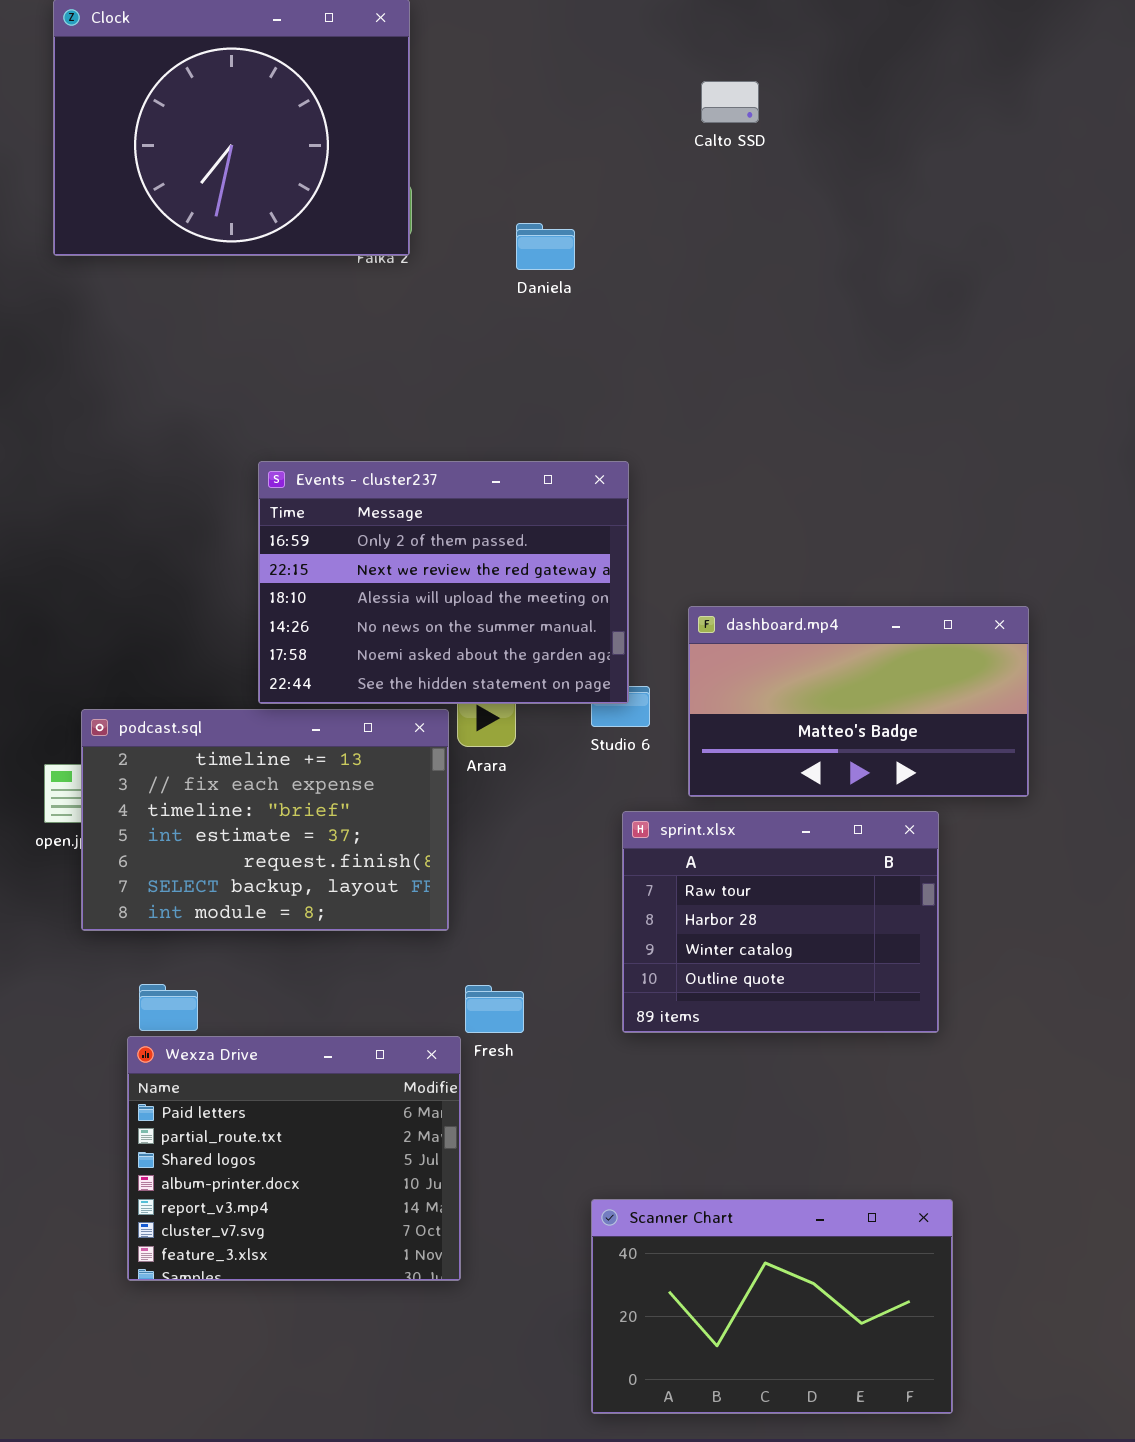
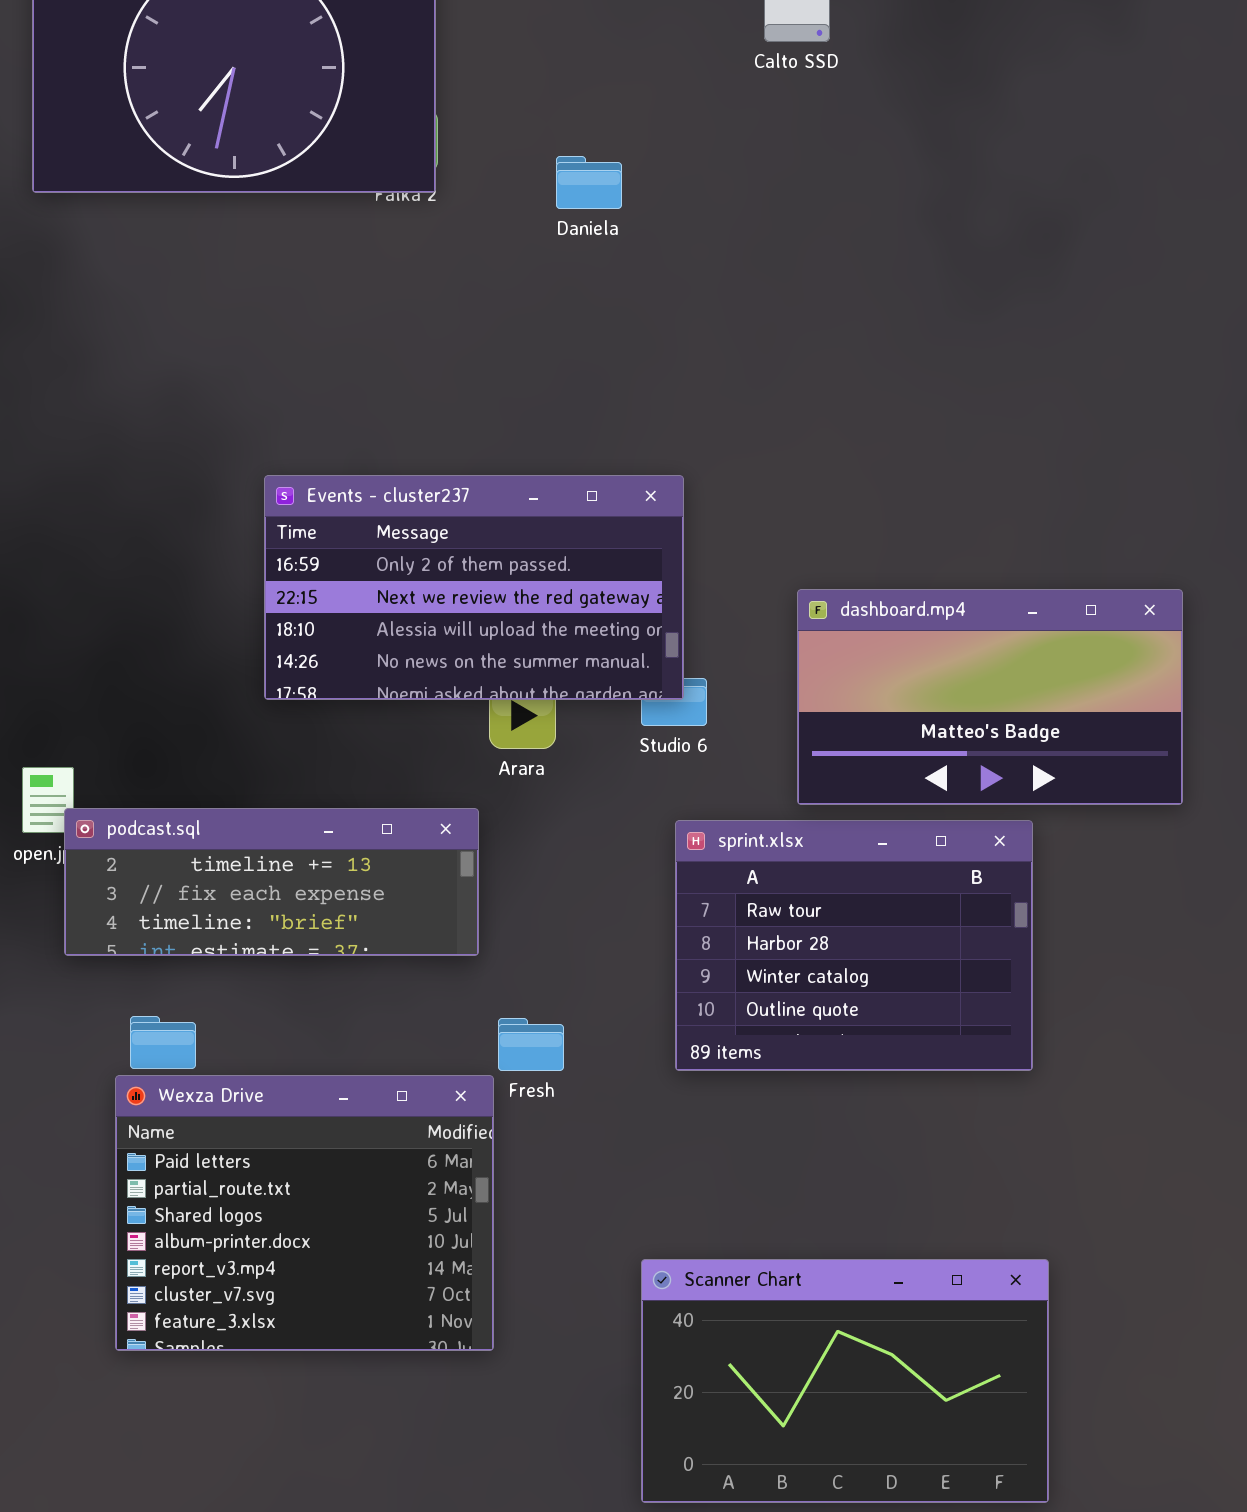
Events - cluster237: [258,461,629,704] -> [264,475,684,700], resized
dashboard.mp4: [688,606,1029,797] -> [797,589,1183,805], moved
podcast.sql: [81,709,449,931] -> [64,808,479,956], resized

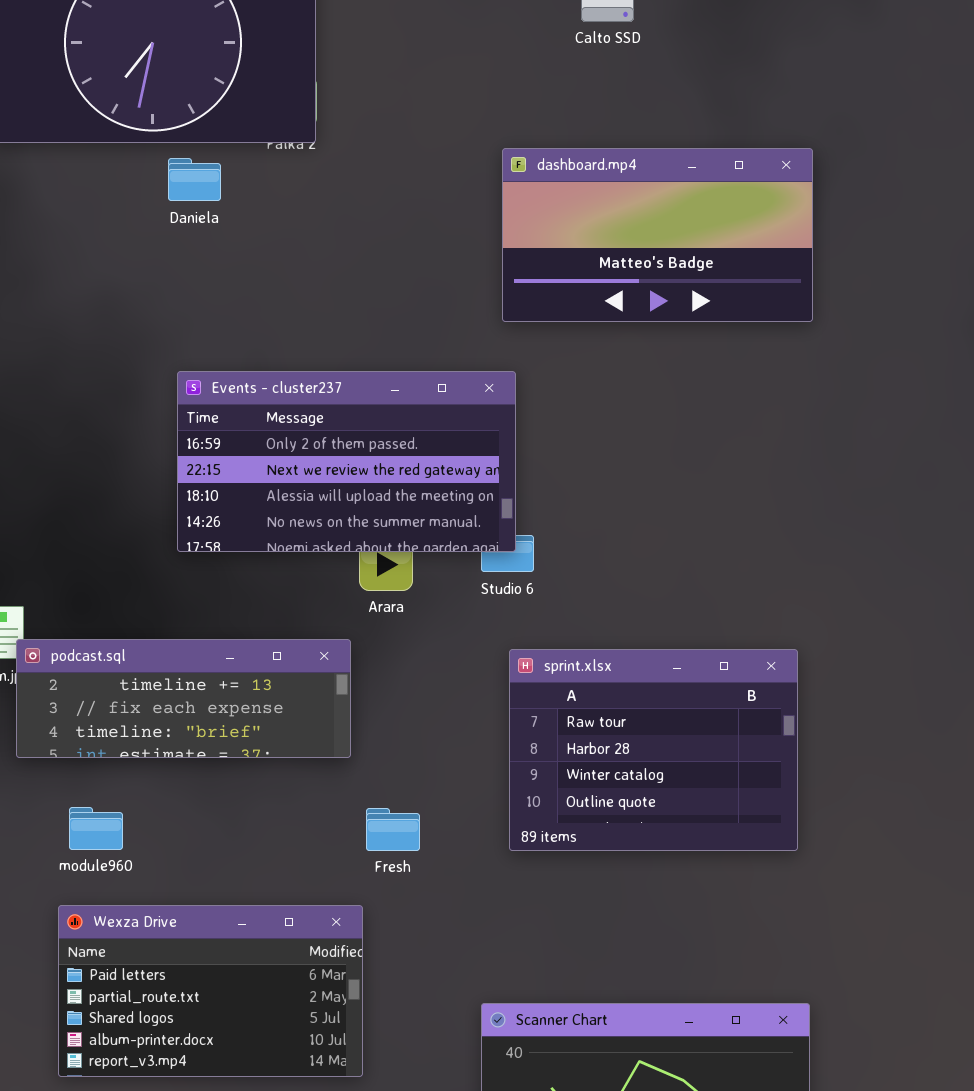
Daniela: [556,156,622,209] -> [168,158,221,201], moved
dashboard.mp4: [797,589,1183,805] -> [502,148,813,322], moved
Wexza Drive: [115,1075,494,1351] -> [58,905,363,1077], resized

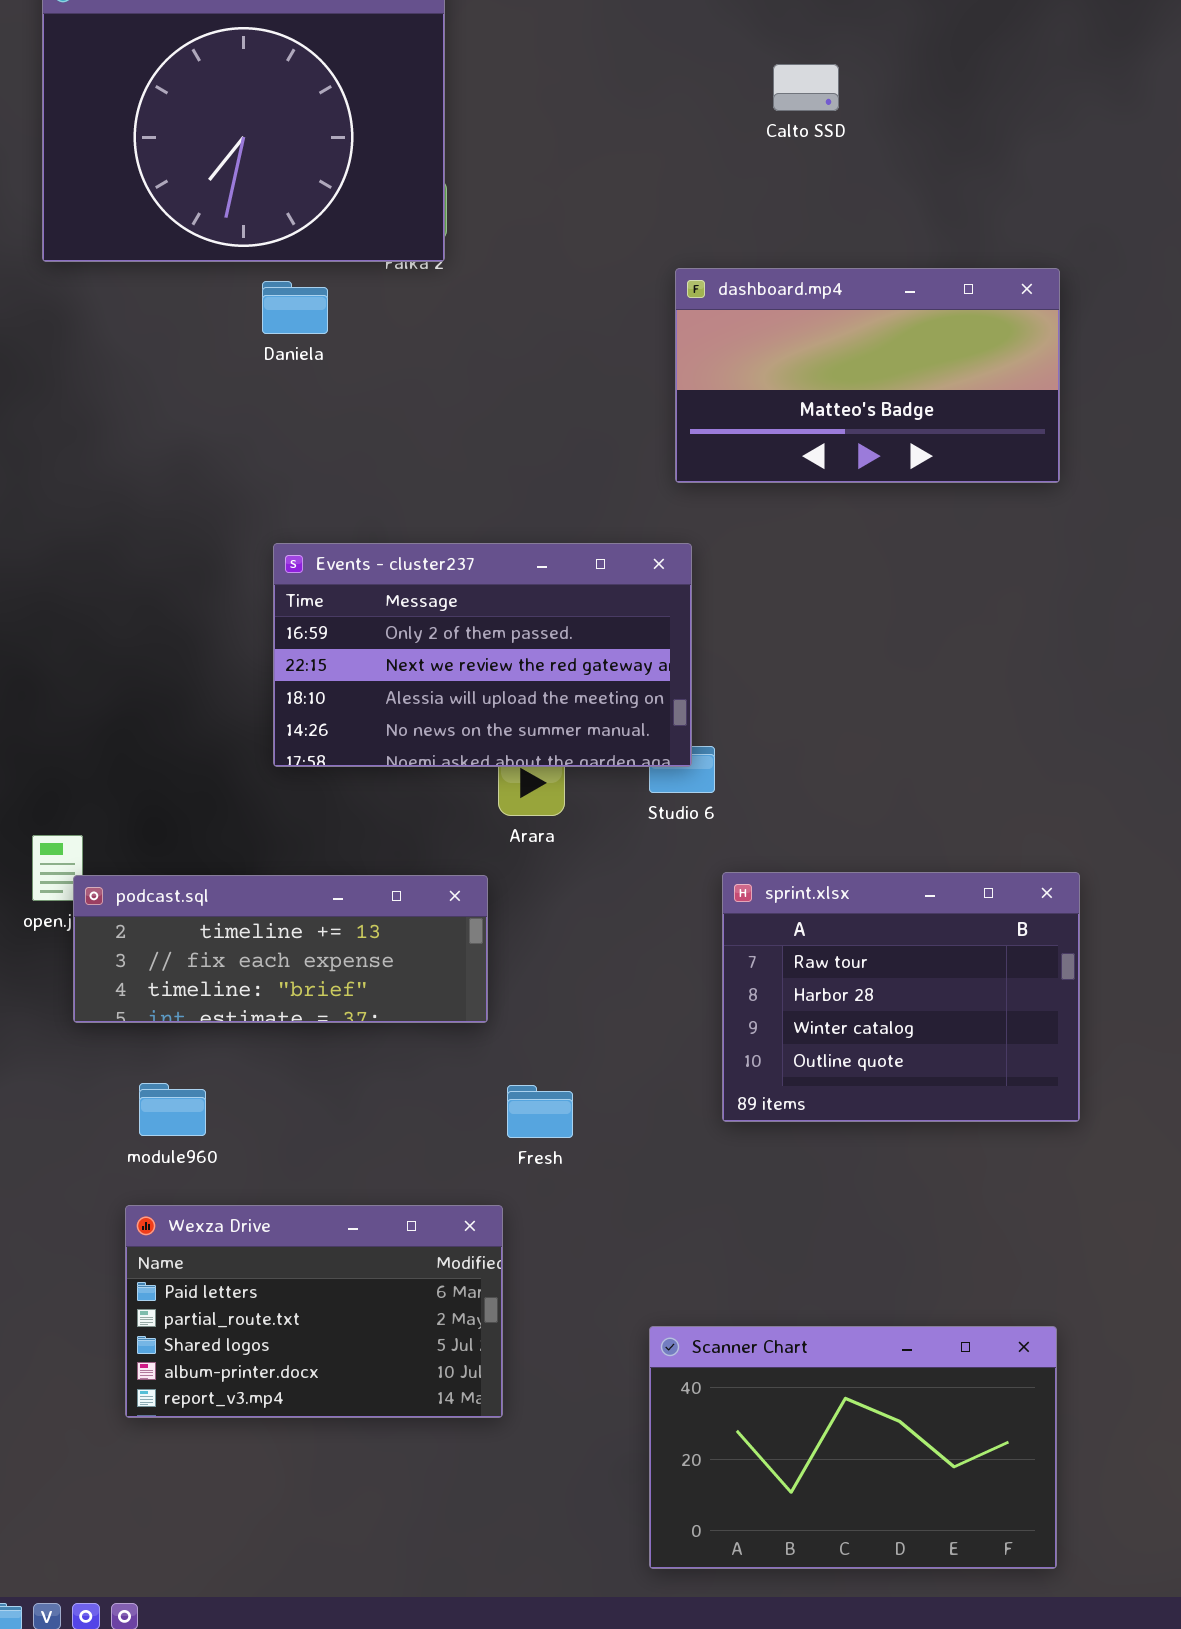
sprint.xlsx: [509,649,798,851] -> [722,872,1080,1122], moved

